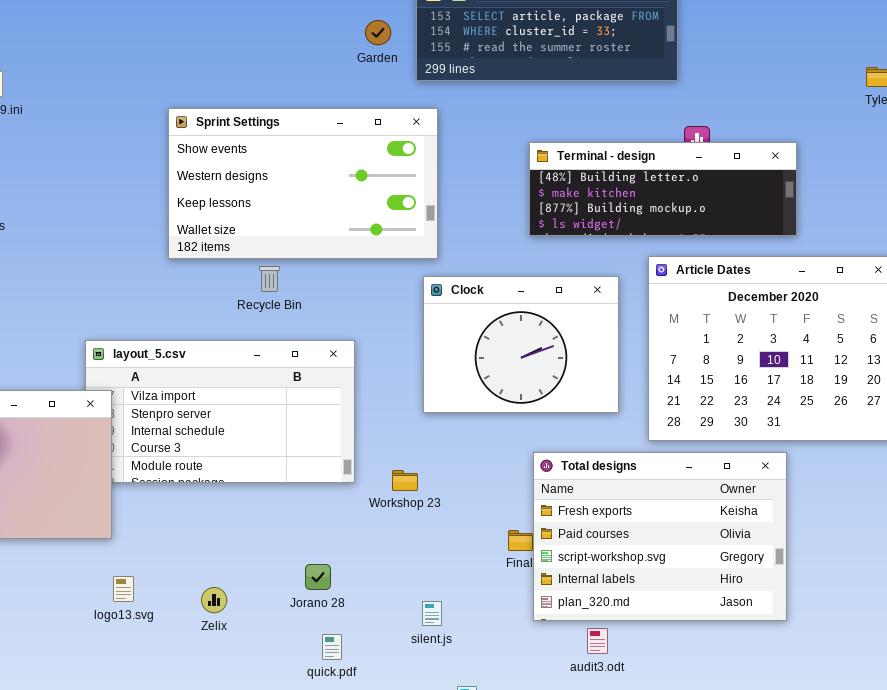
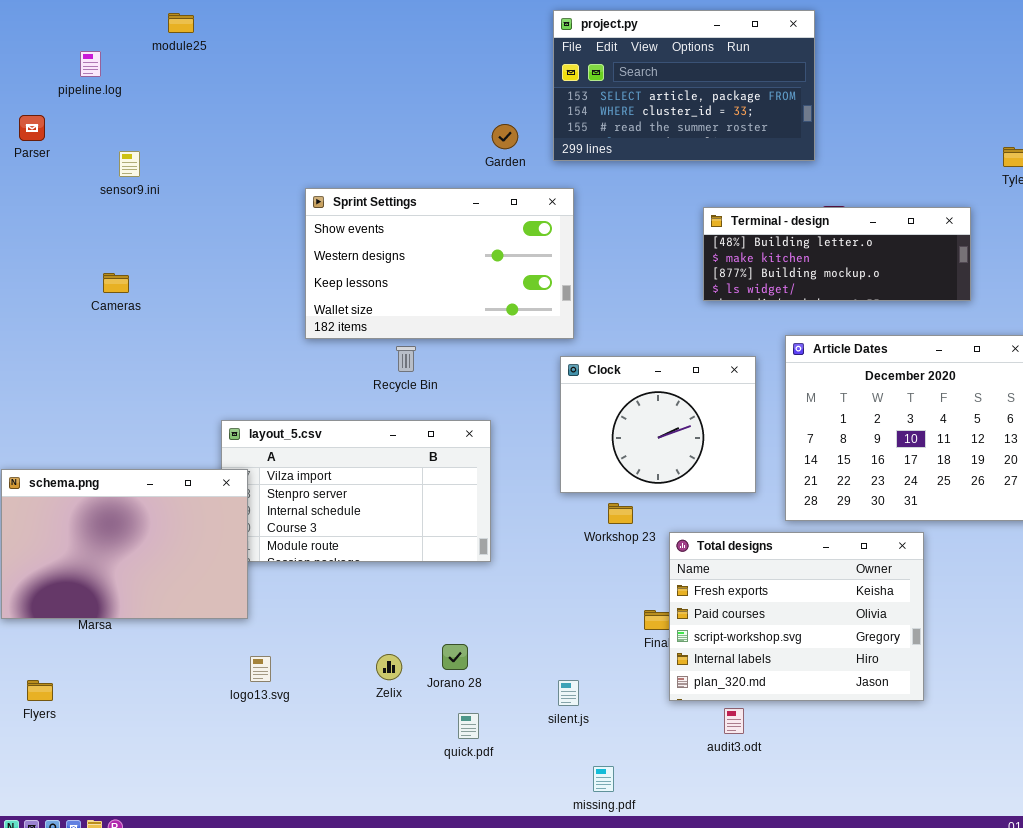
Garden: [365,20,391,45] -> [492,124,518,149], moved
Terminal - design: [529,142,797,236] -> [703,207,971,301], moved
Workshop 23: [392,470,418,491] -> [608,503,633,524], moved
Zelix: [201,587,227,613] -> [376,654,402,680], moved

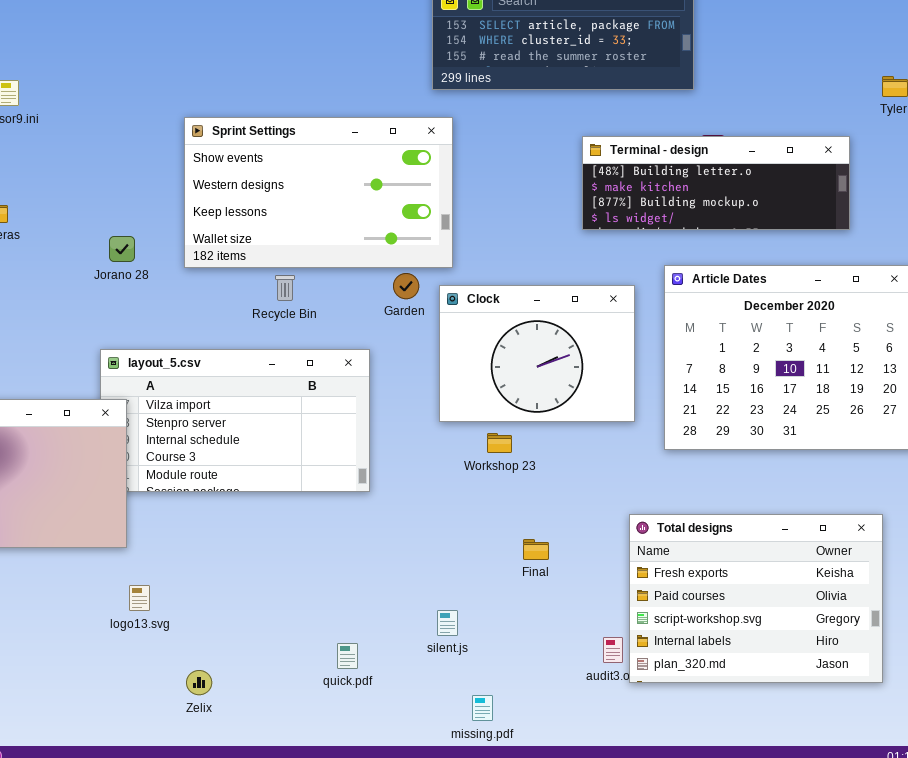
Garden: [492,124,518,149] -> [393,273,419,299], moved
Total designs: [669,532,924,701] -> [629,514,883,683], moved
Jorano 28: [442,644,468,670] -> [109,236,135,262], moved
Zelix: [376,654,402,680] -> [186,670,212,695], moved

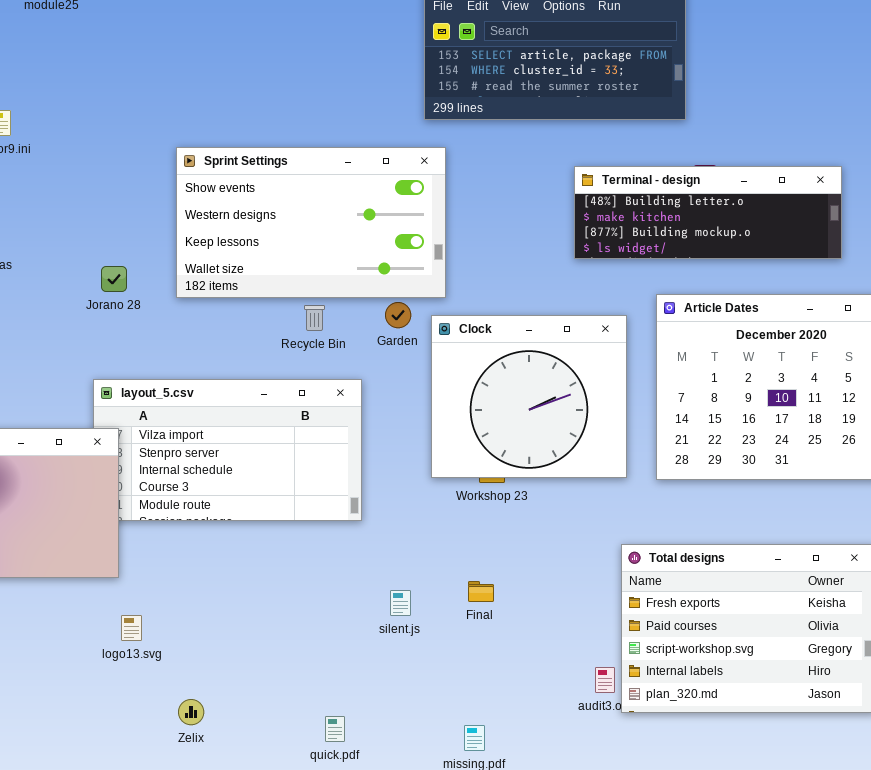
Recycle Bin: [275,275,295,301] -> [304,305,325,331], moved
Clock: [439,285,635,422] -> [431,315,627,478], resized
Final: [523,539,549,560] -> [468,581,494,602], moved
silent.js: [437,610,458,636] -> [390,590,411,616], moved
quick.pdf: [337,643,358,669] -> [325,716,345,742], moved

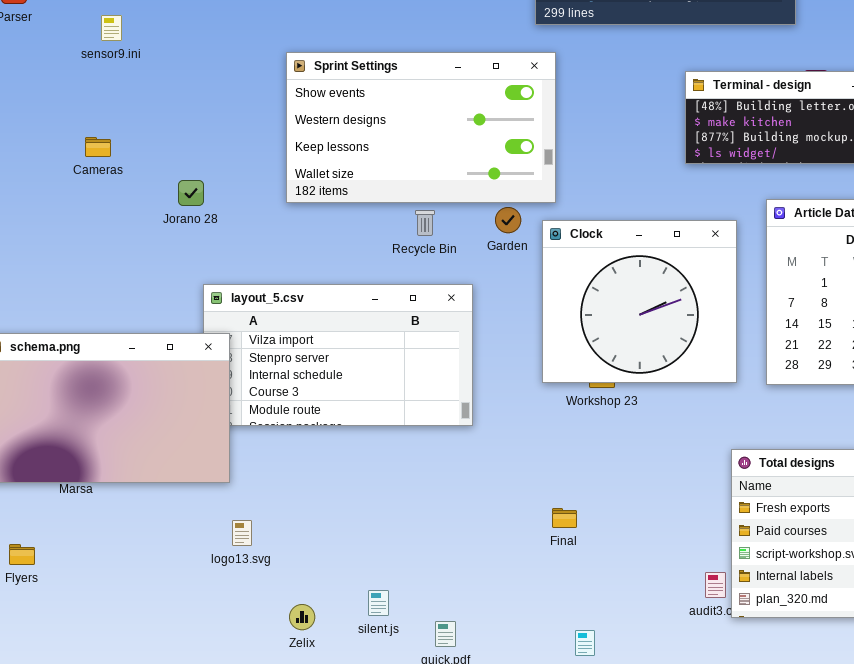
Jorano 28: [101,266,127,292] -> [178,180,204,206], moved
Final: [468,581,494,602] -> [552,508,577,528], moved
silent.js: [390,590,411,616] -> [368,590,389,616], moved

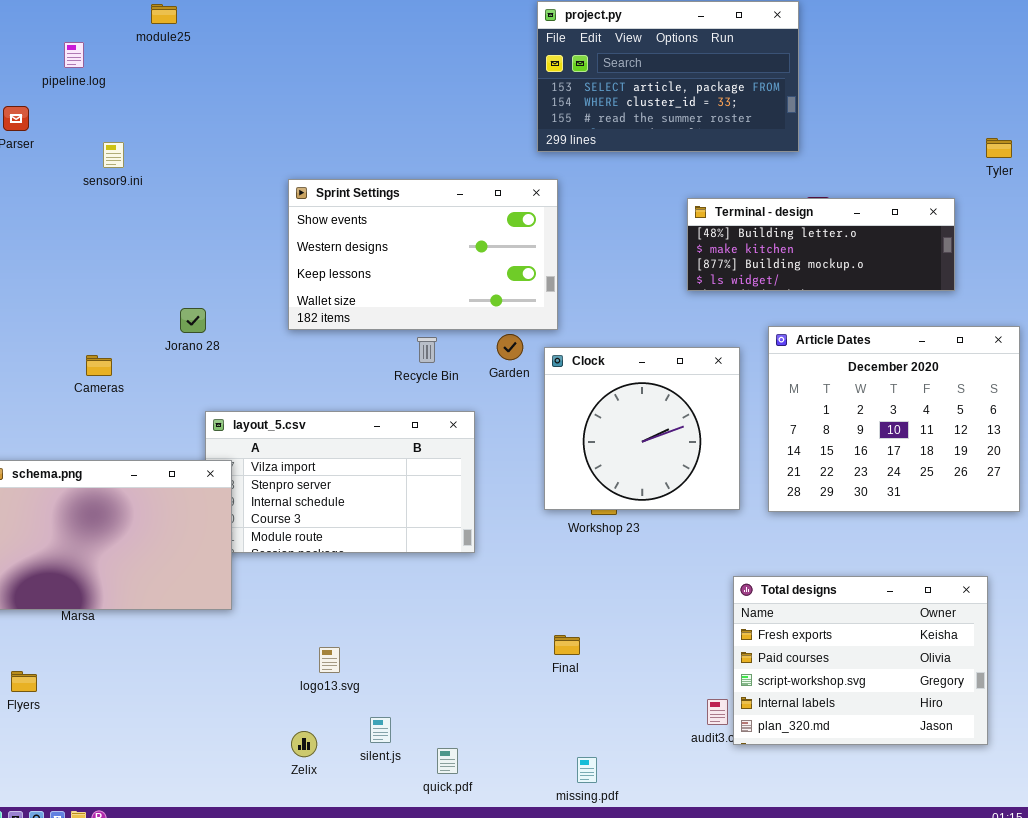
Cameras: [85,137,111,157] -> [86,355,112,376], moved
logo13.svg: [232,520,252,546] -> [319,647,340,673], moved

